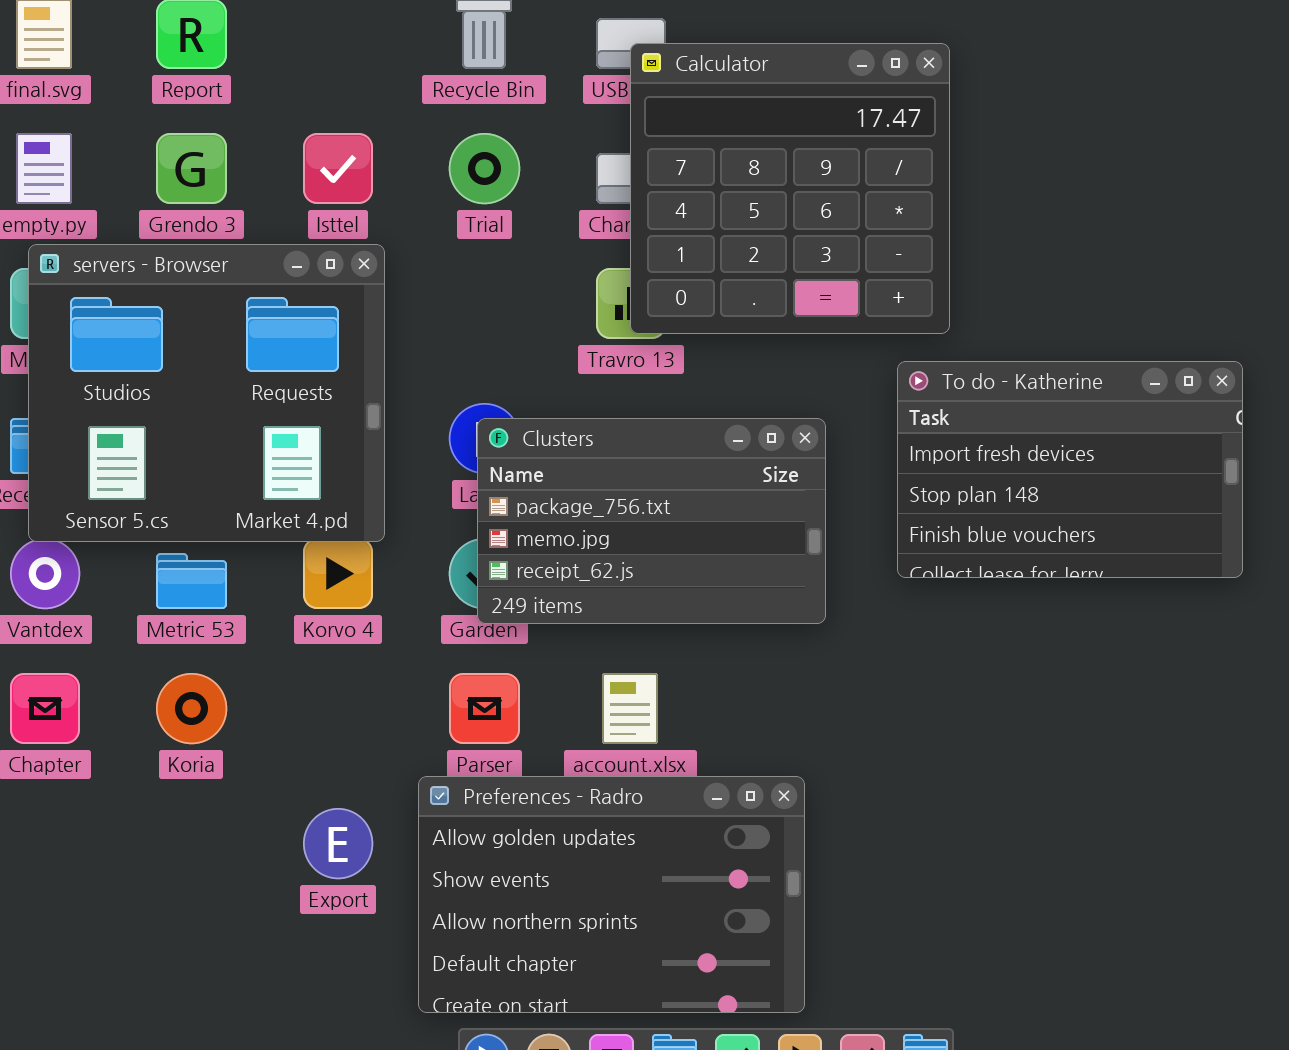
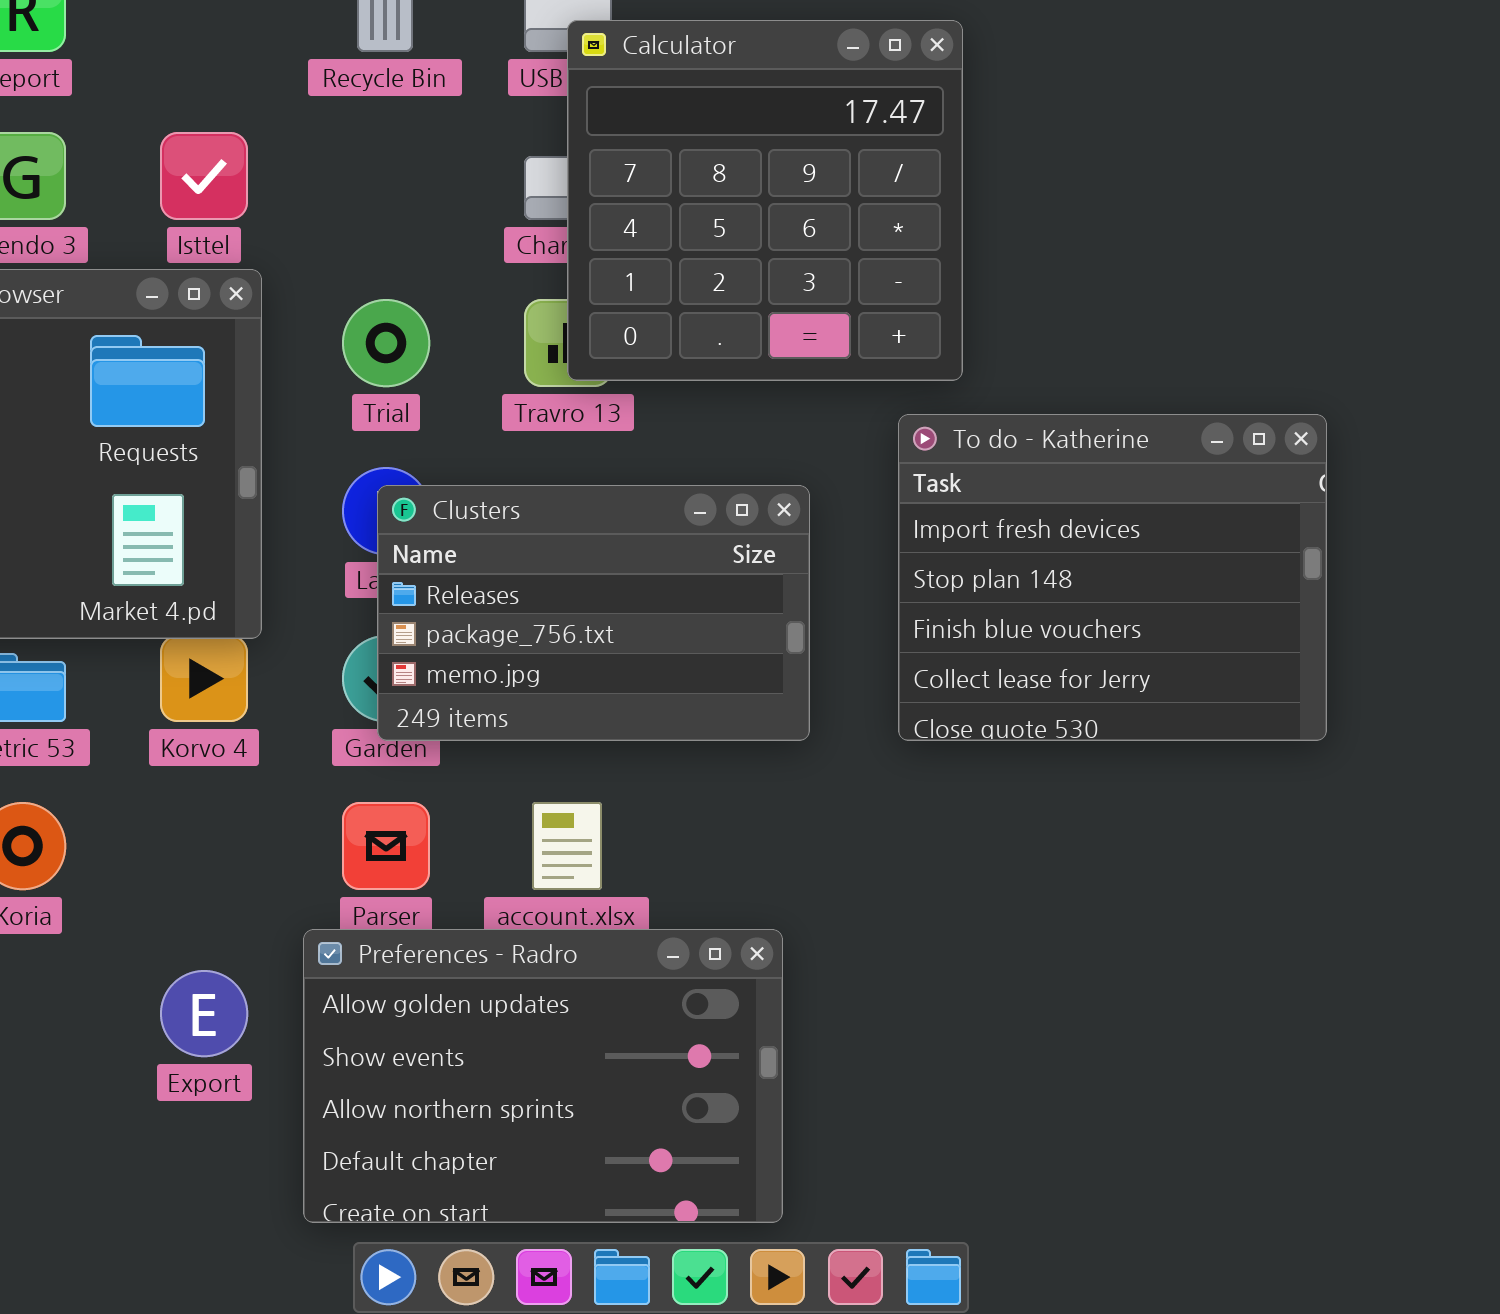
Trial: [449,133,520,204] -> [342,299,430,387], moved
To do - Katherine: [897,361,1243,578] -> [898,414,1327,741], resized
Clusters: [477,418,826,624] -> [377,485,810,741], scrolled up 1 row

